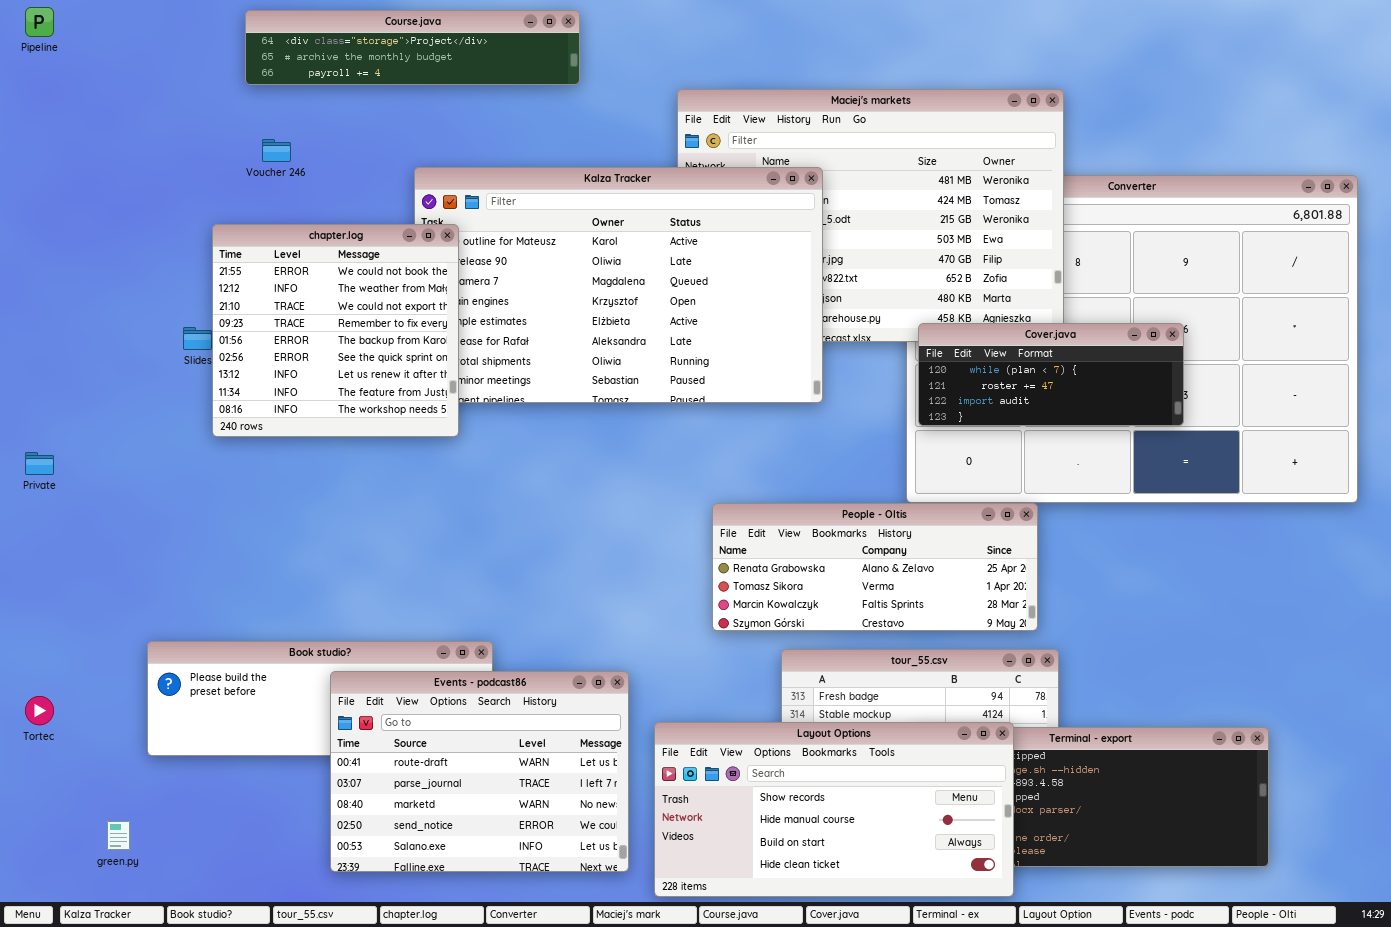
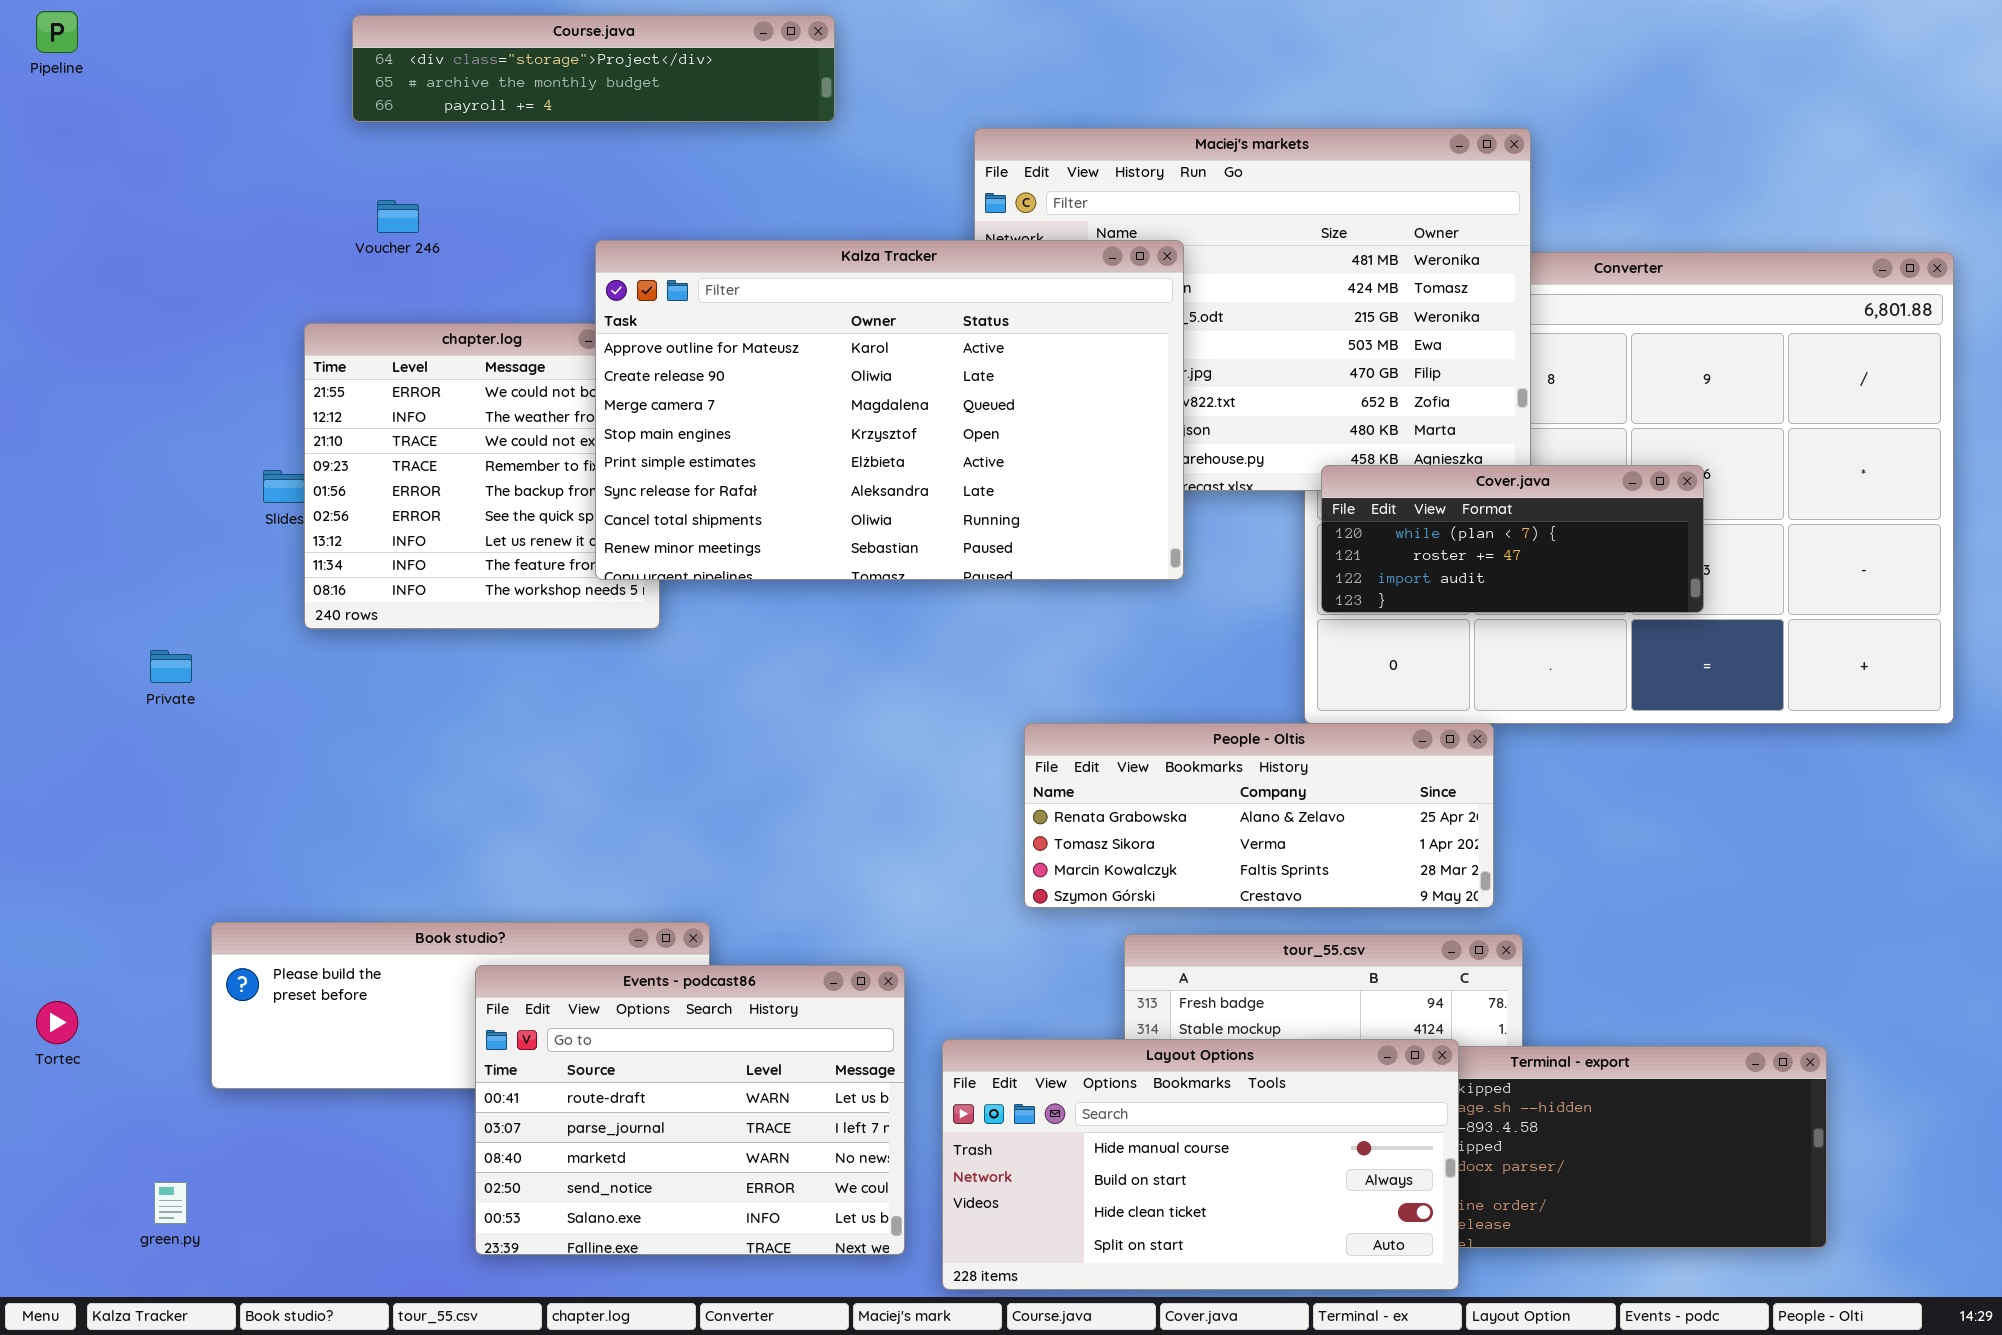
Kalza Tracker: [414,167,823,403] -> [595,240,1184,580], raised
Private: [25,452,54,475] -> [150,650,192,683], moved
Layout Options: [654,722,1014,897] -> [942,1039,1459,1290], scrolled down 1 row

